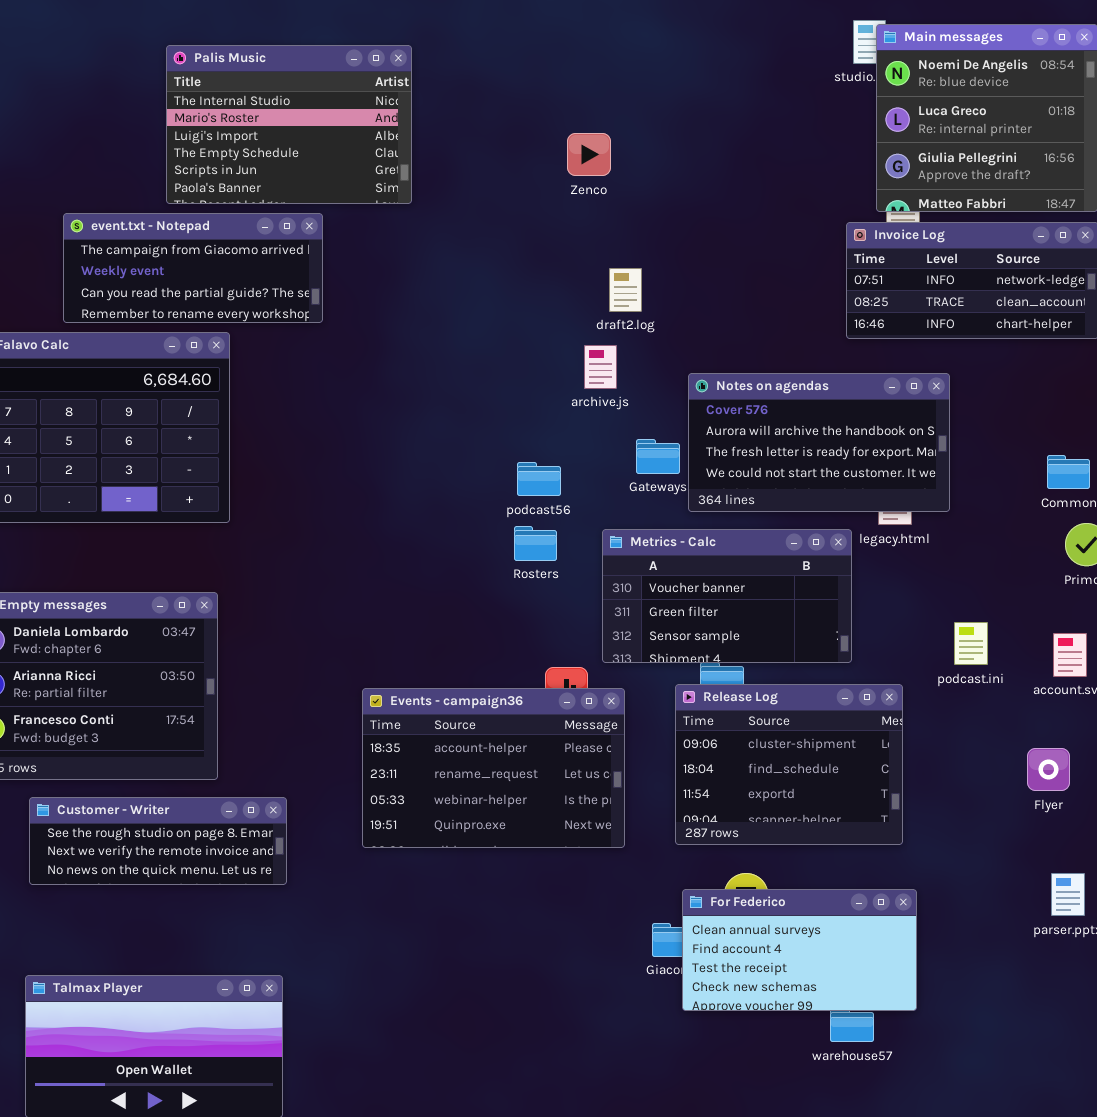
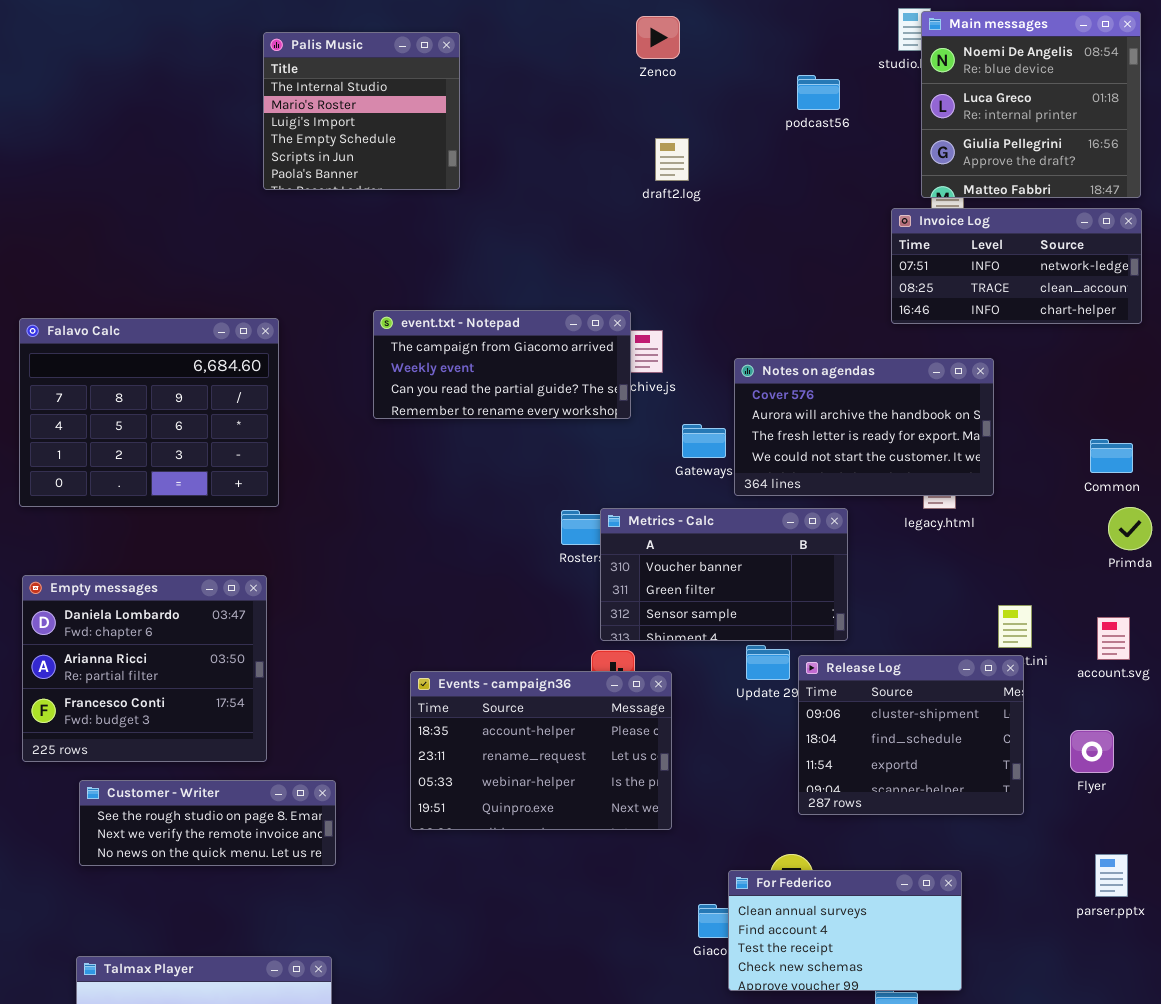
Palis Music: [166,45,412,204] -> [263,32,460,190], resized
Zenco: [567,133,611,176] -> [636,16,680,59], moved
event.txt - Notepad: [63,213,323,323] -> [373,310,631,419], moved
draft2.log: [609,268,642,312] -> [655,138,689,181], moved
podcast56: [517,462,561,496] -> [797,75,840,110], moved
Metrics - Calc: [602,529,852,663] -> [600,508,848,641], moved
Release Log: [675,684,903,845] -> [798,655,1024,815], moved

